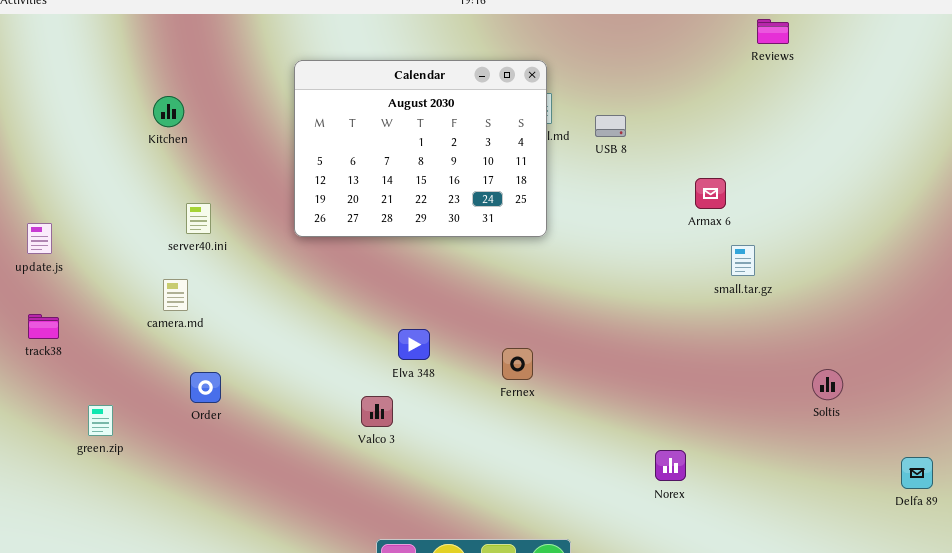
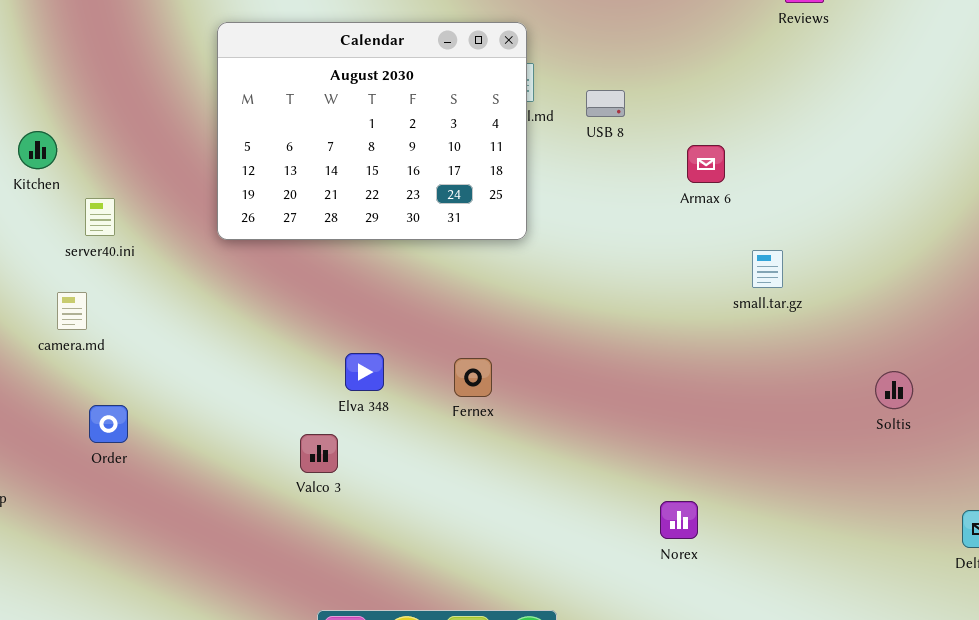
Kitchen: [153,96,184,127] -> [18,131,57,169], moved
Armax 6: [695,178,726,209] -> [687,145,725,183], moved
Fernex: [502,348,533,380] -> [454,358,492,397], moved
Soltis: [812,369,843,400] -> [875,371,913,409], moved

